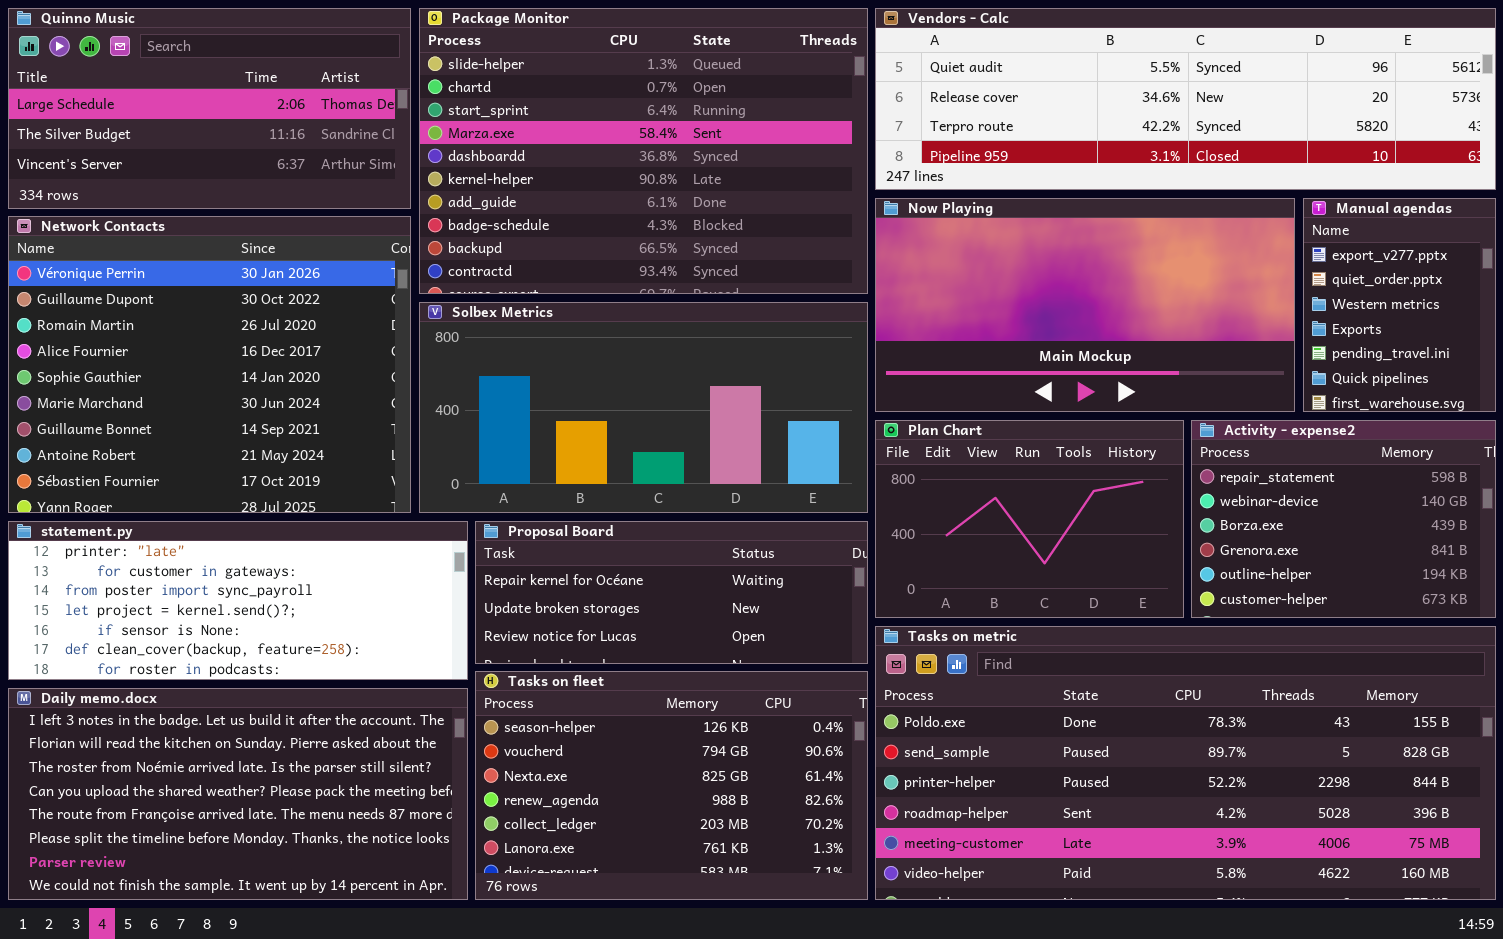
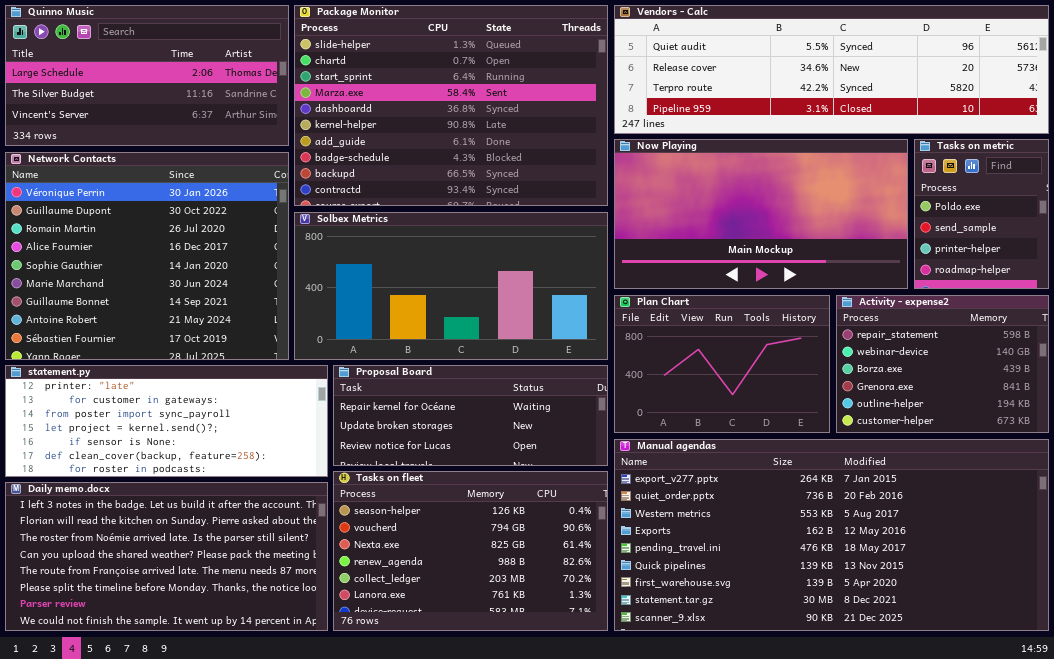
Manual agendas: [1303,198,1496,412] -> [614,439,1049,631], moved, resized
Tasks on metric: [875,626,1496,900] -> [914,139,1049,289], moved, resized

